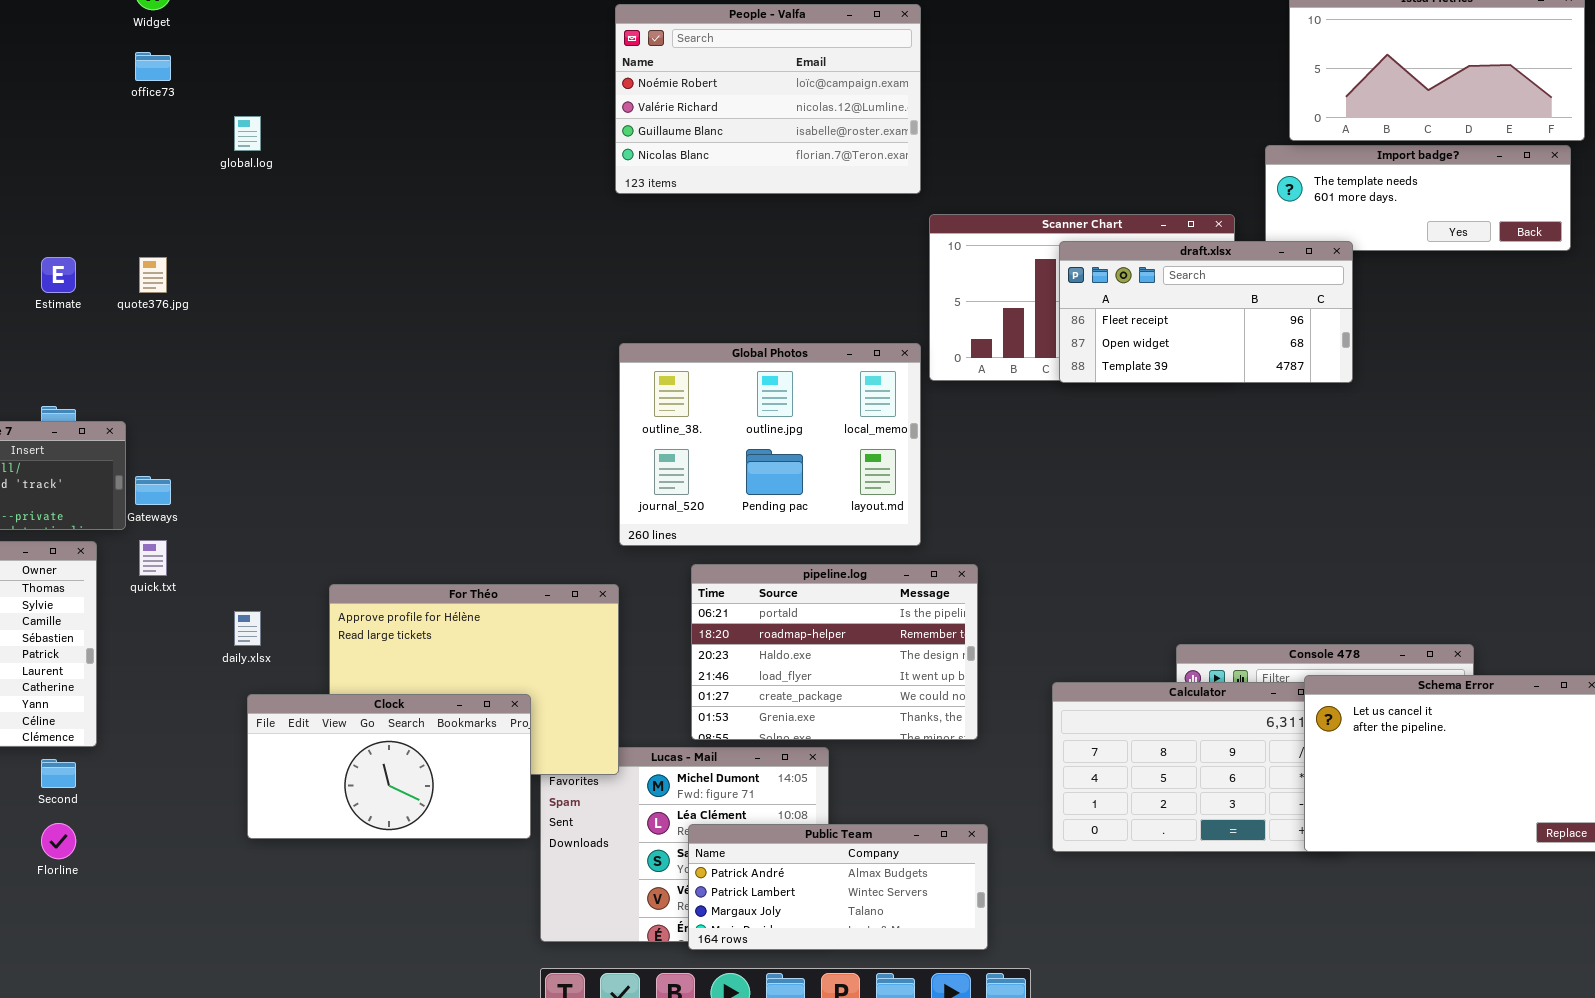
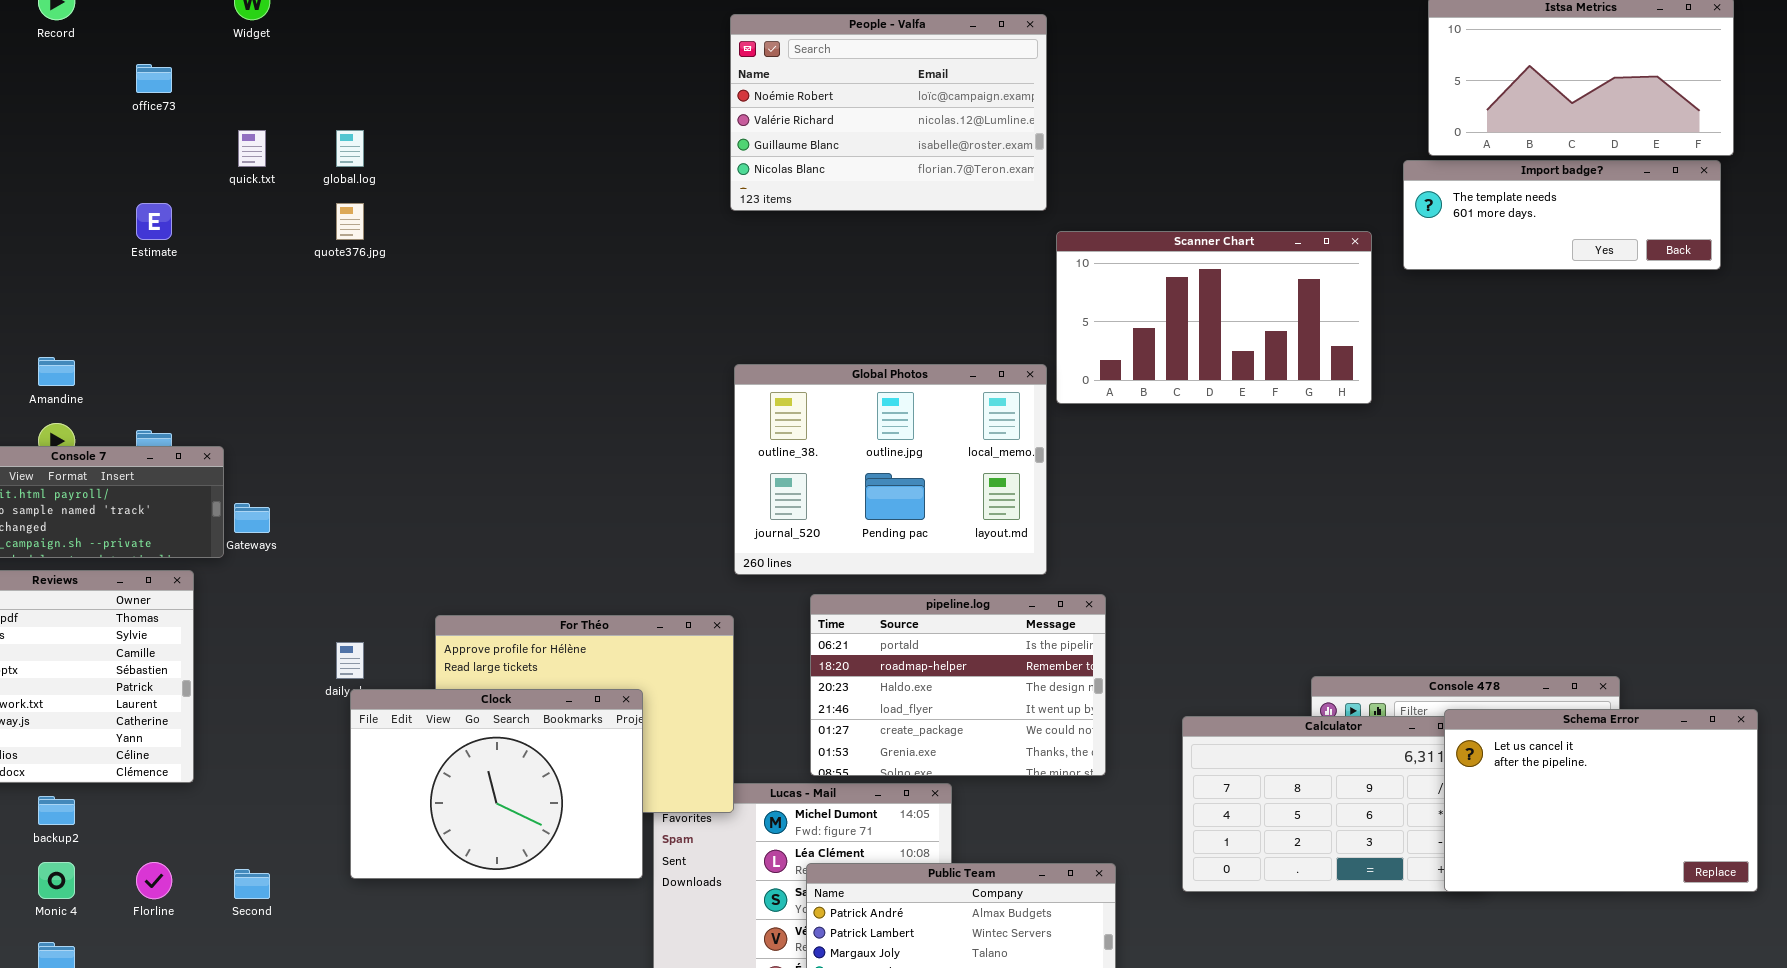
office73: [135,52,171,81] -> [136,64,172,93], moved
draft.xlsx: [1059,241,1353,383] -> none, closed
Estimate: [41,257,76,293] -> [136,203,172,240], moved
quote376.jpg: [139,257,167,293] -> [336,203,364,240], moved
quick.txt: [139,540,167,576] -> [238,130,266,167], moved
Clock: [247,694,531,839] -> [350,689,643,879], resized
Second: [41,759,76,788] -> [234,869,270,899], moved

